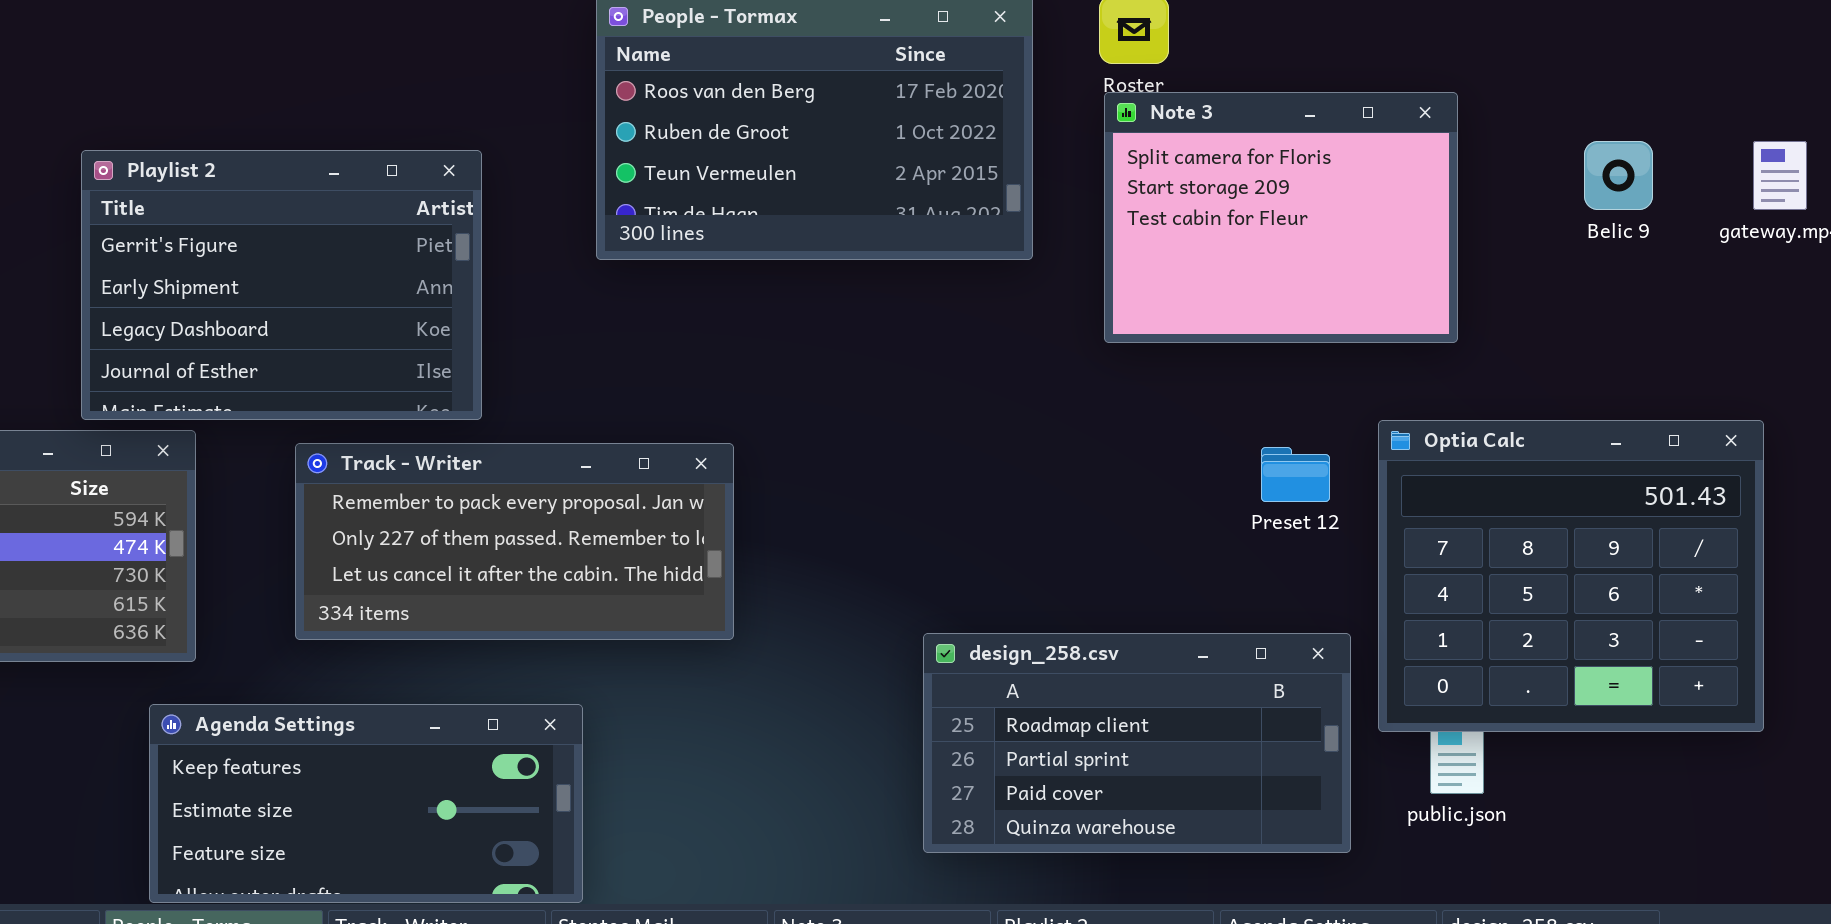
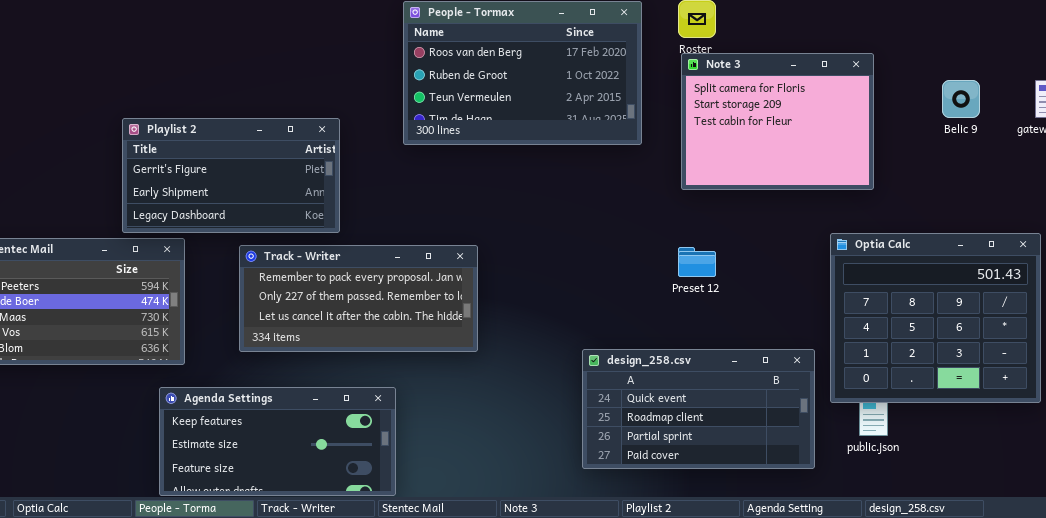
Playlist 2: [81,150,482,420] -> [122,118,340,233], resized
Preset 12: [1261,447,1330,502] -> [678,247,716,277], moved
design_258.csv: [923,633,1351,853] -> [582,349,815,469], scrolled up 1 row

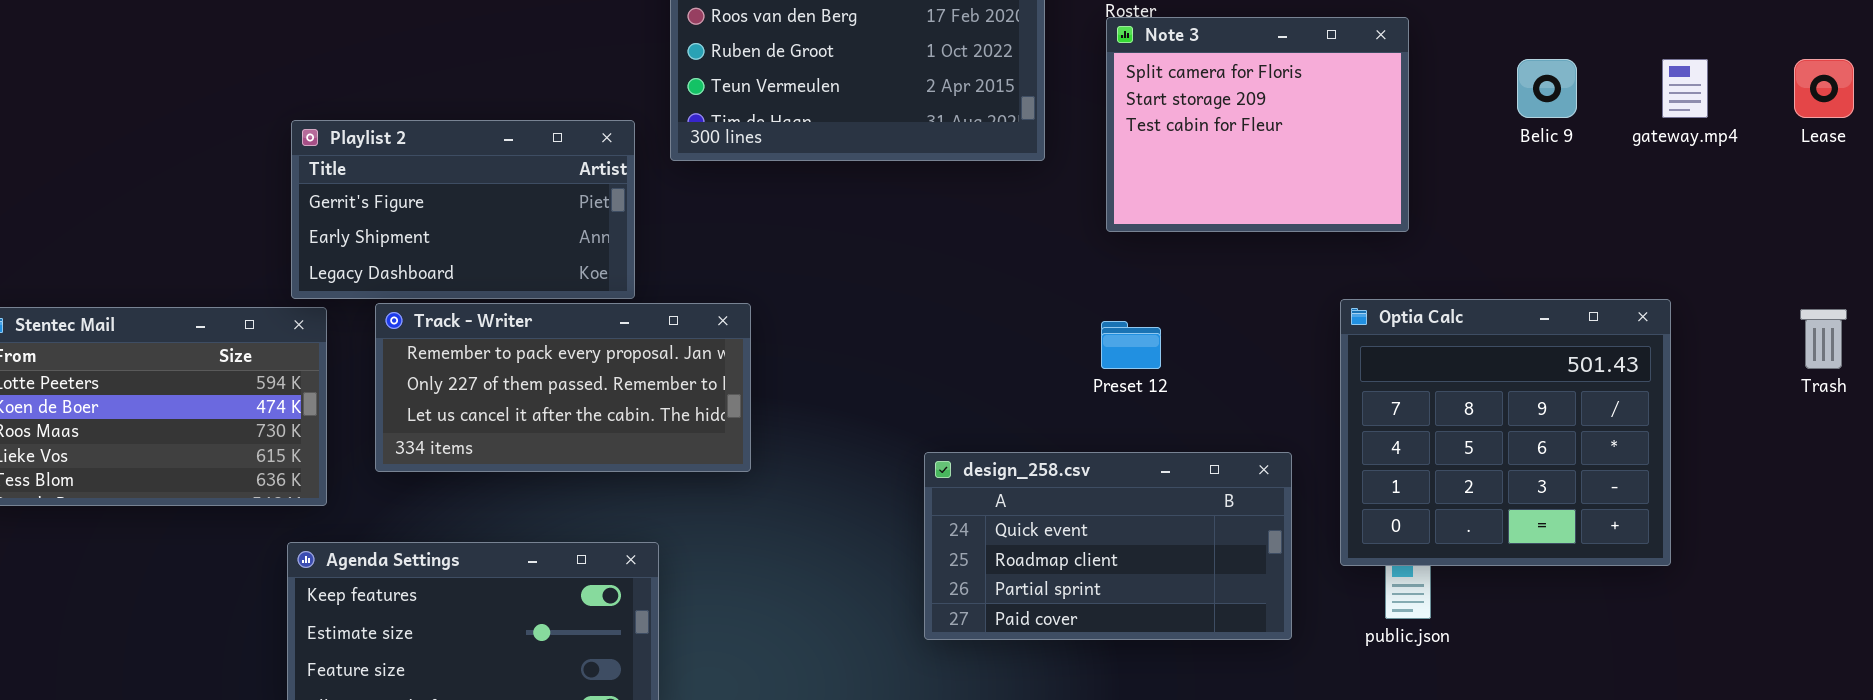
Playlist 2: [122,118,340,233] -> [291,120,635,299], moved
Track - Writer: [239,245,478,352] -> [375,303,751,472], moved
design_258.csv: [582,349,815,469] -> [924,452,1292,640], moved

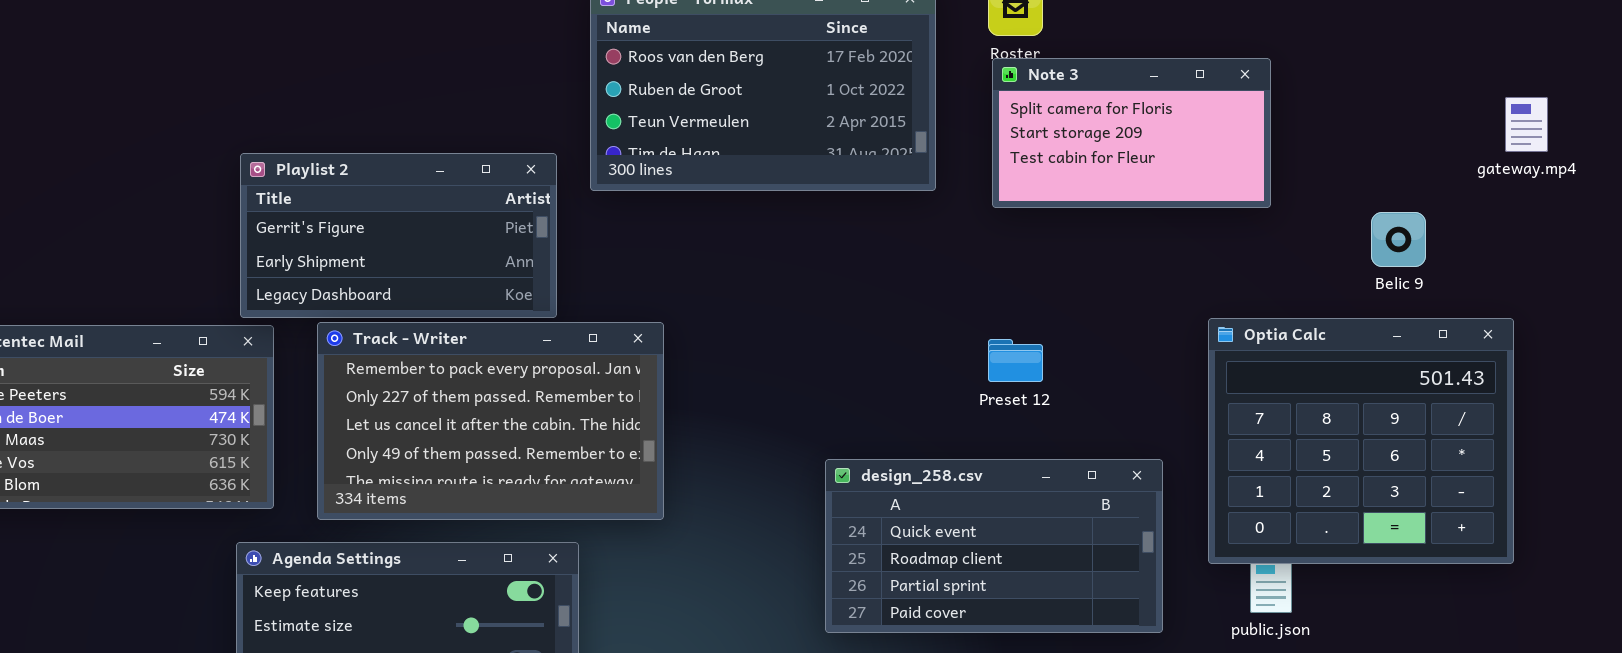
Note 3: [1106,17,1409,232] -> [992,58,1271,208], resized
Belic 9: [1517,59,1577,118] -> [1371,212,1426,267], moved
Track - Writer: [375,303,751,472] -> [317,322,664,520], resized

